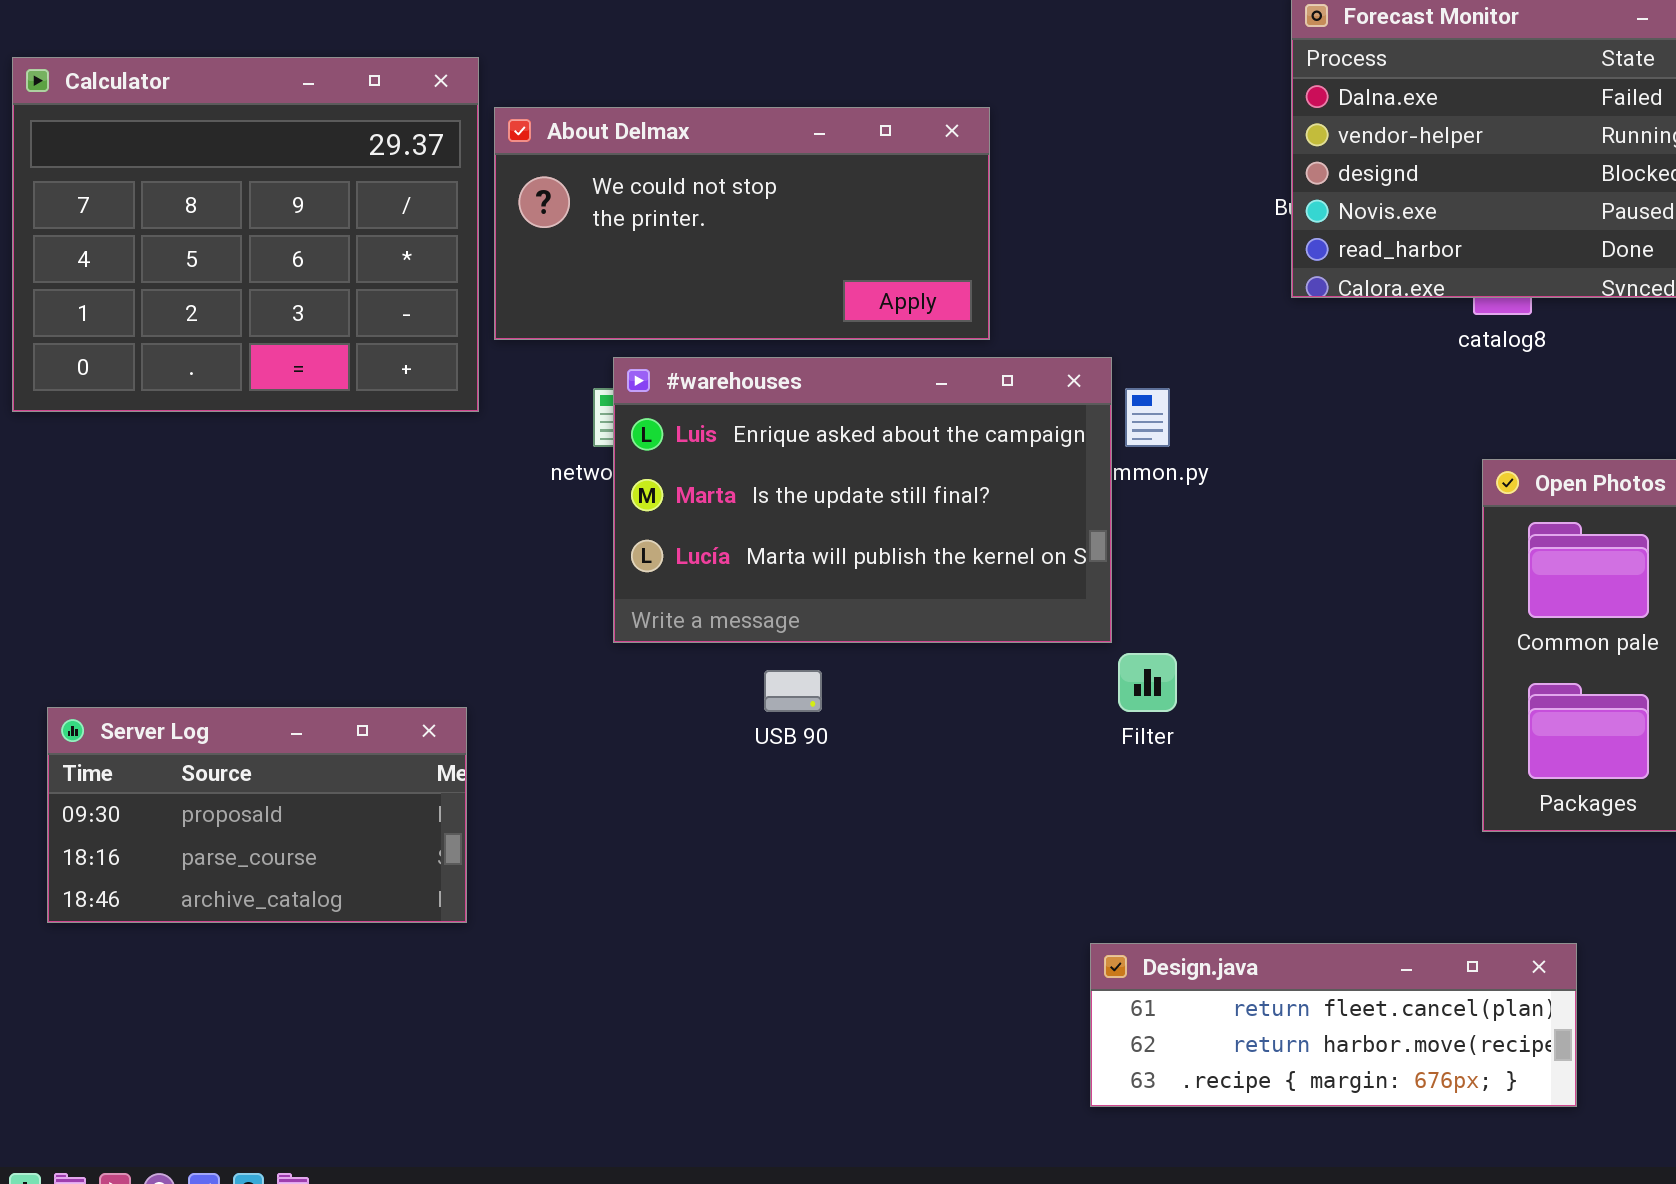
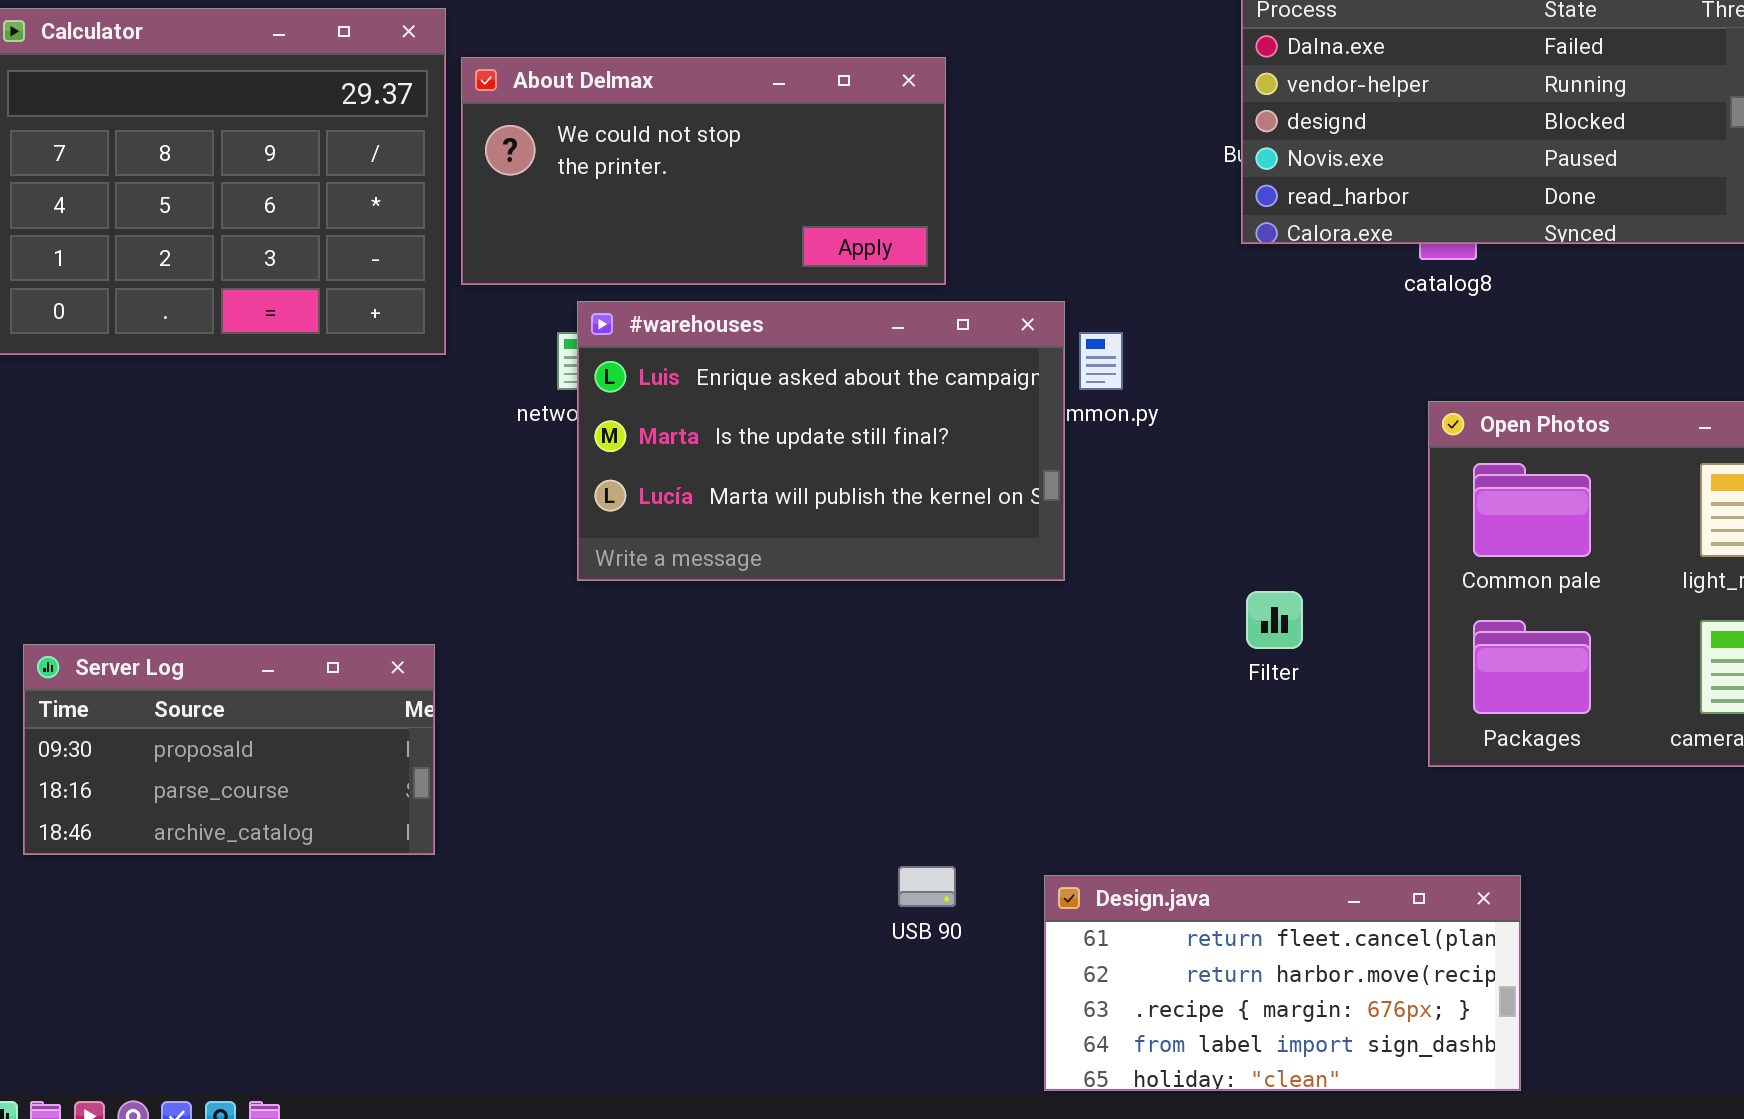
Filter: [1118,653,1177,712] -> [1246,591,1303,649], moved
USB 90: [764,670,822,712] -> [898,866,956,907], moved
Design.java: [1090,943,1577,1107] -> [1044,875,1521,1091], resized

